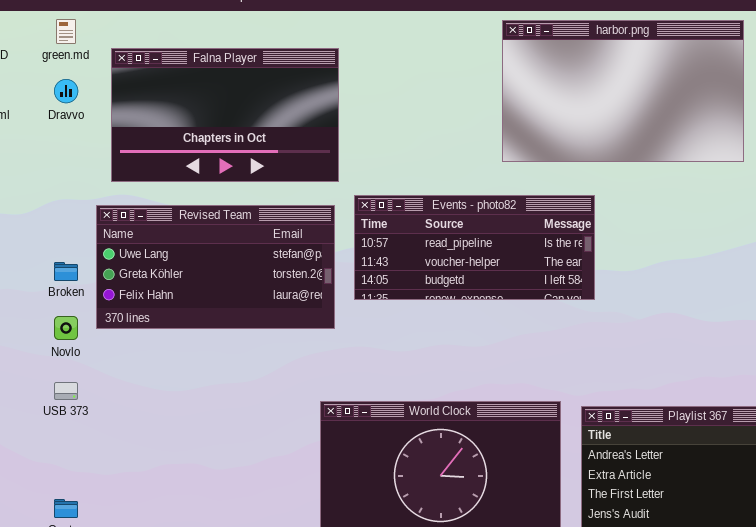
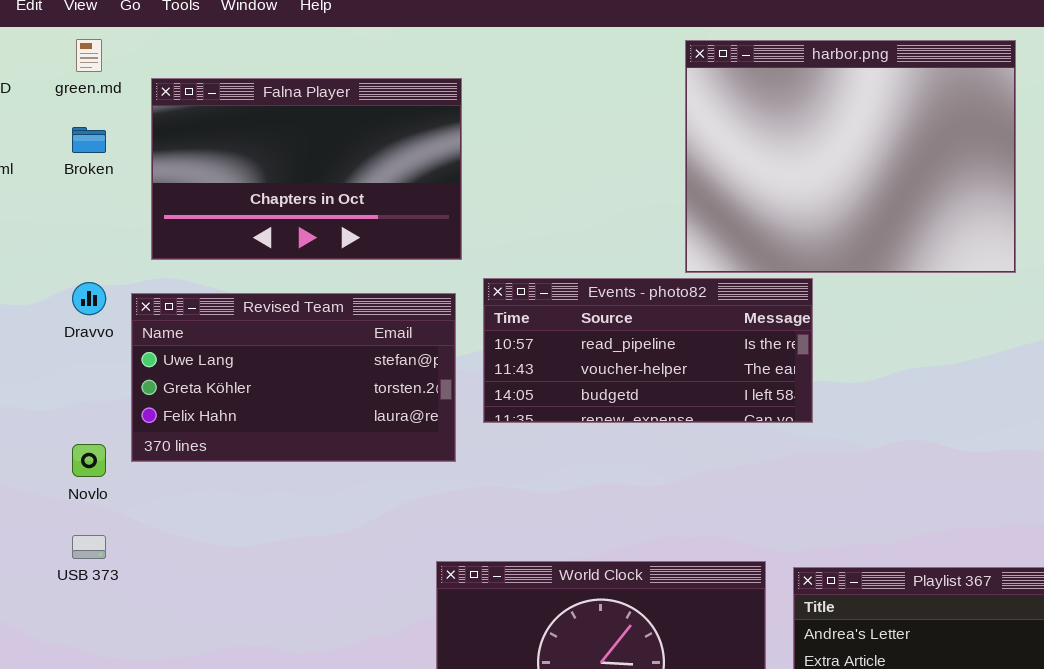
harbor.png: [502,20,744,162] -> [685,40,1016,273], resized
Dravvo: [54,79,78,103] -> [72,282,106,315], moved
Broken: [54,262,78,281] -> [72,127,106,153], moved

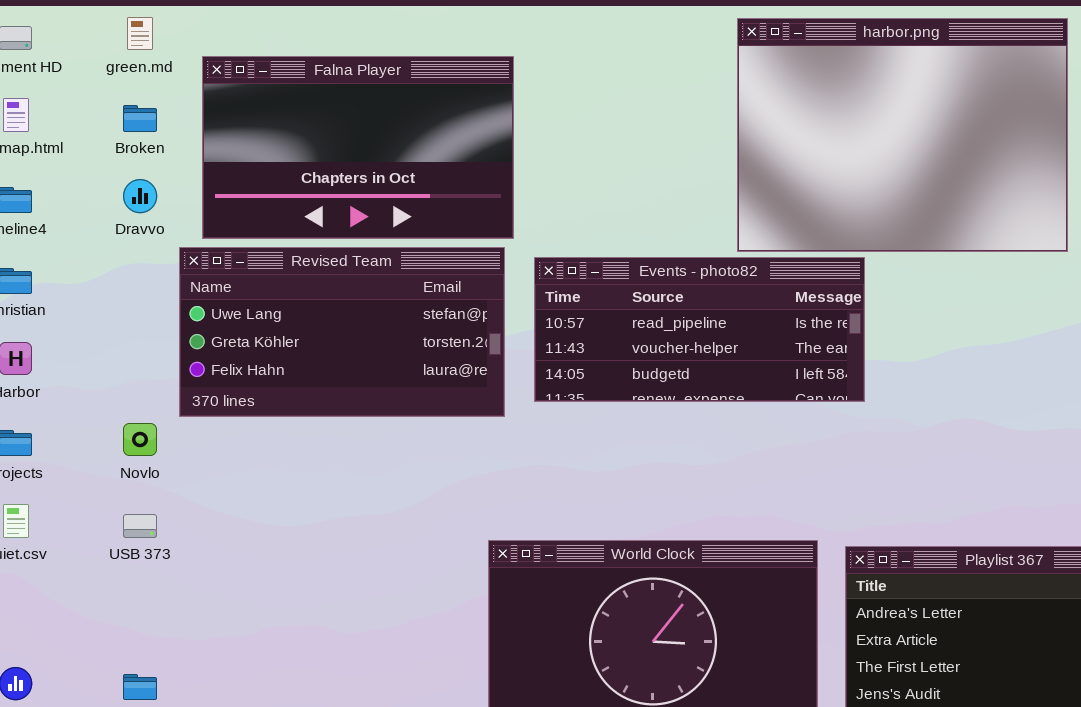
Dravvo: [72,282,106,315] -> [123,179,157,213], moved
Revised Team: [131,293,456,462] -> [179,247,505,417], moved

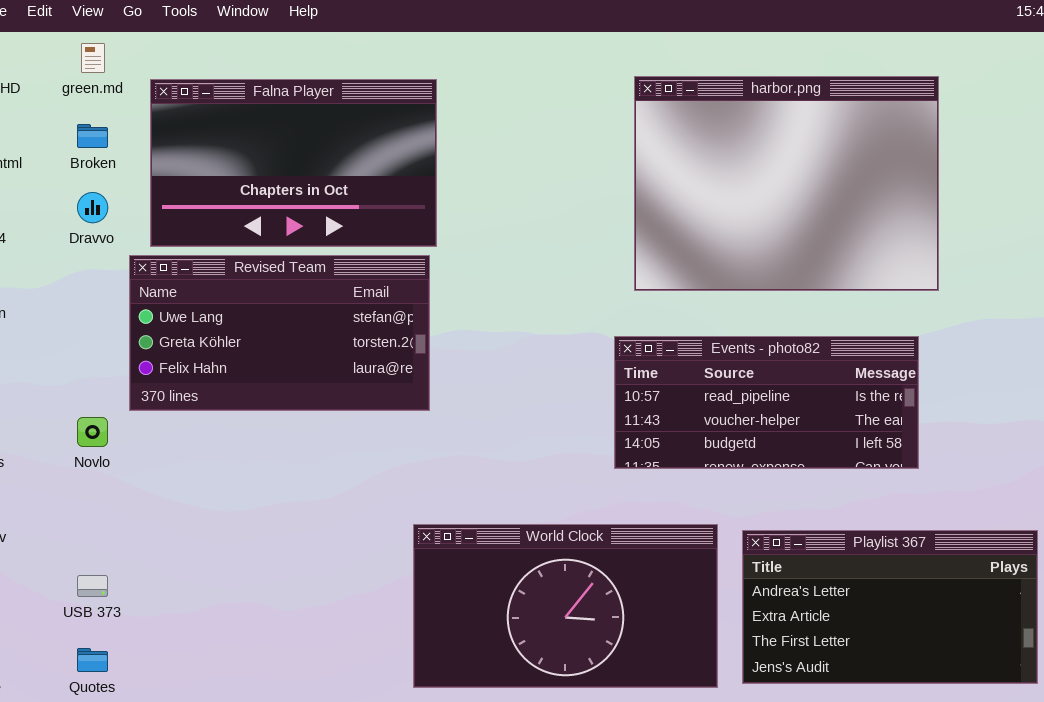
harbor.png: [737,18,1068,252] -> [634,76,939,291], moved
Events - photo82: [534,257,865,402] -> [614,336,919,469], moved
USB 373: [123,514,157,538] -> [77,575,108,597], moved

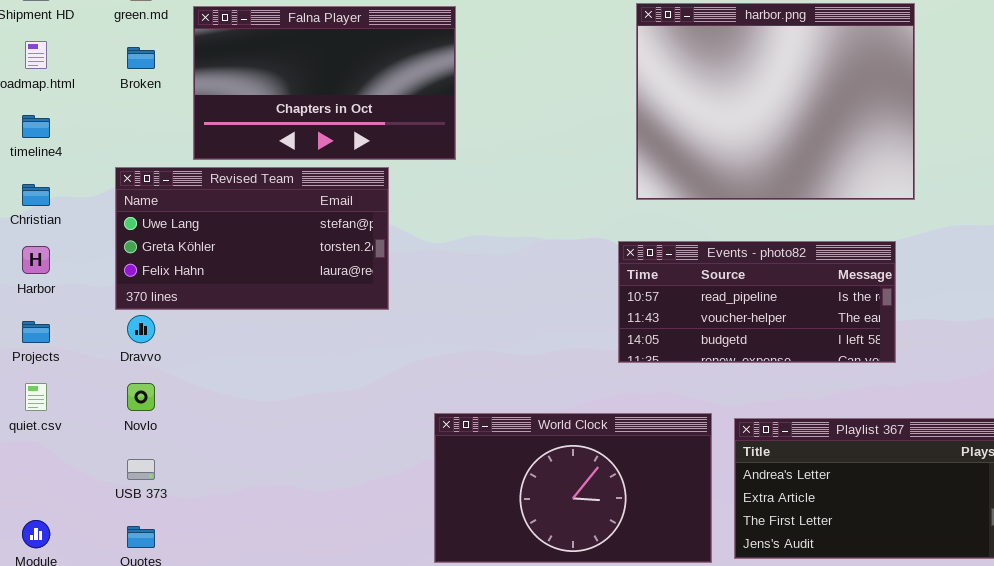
Dravvo: [77,192,108,223] -> [127,315,155,343], moved
Revised Team: [129,255,430,411] -> [115,167,389,310], moved
Novlo: [77,417,108,447] -> [127,383,155,411], moved

